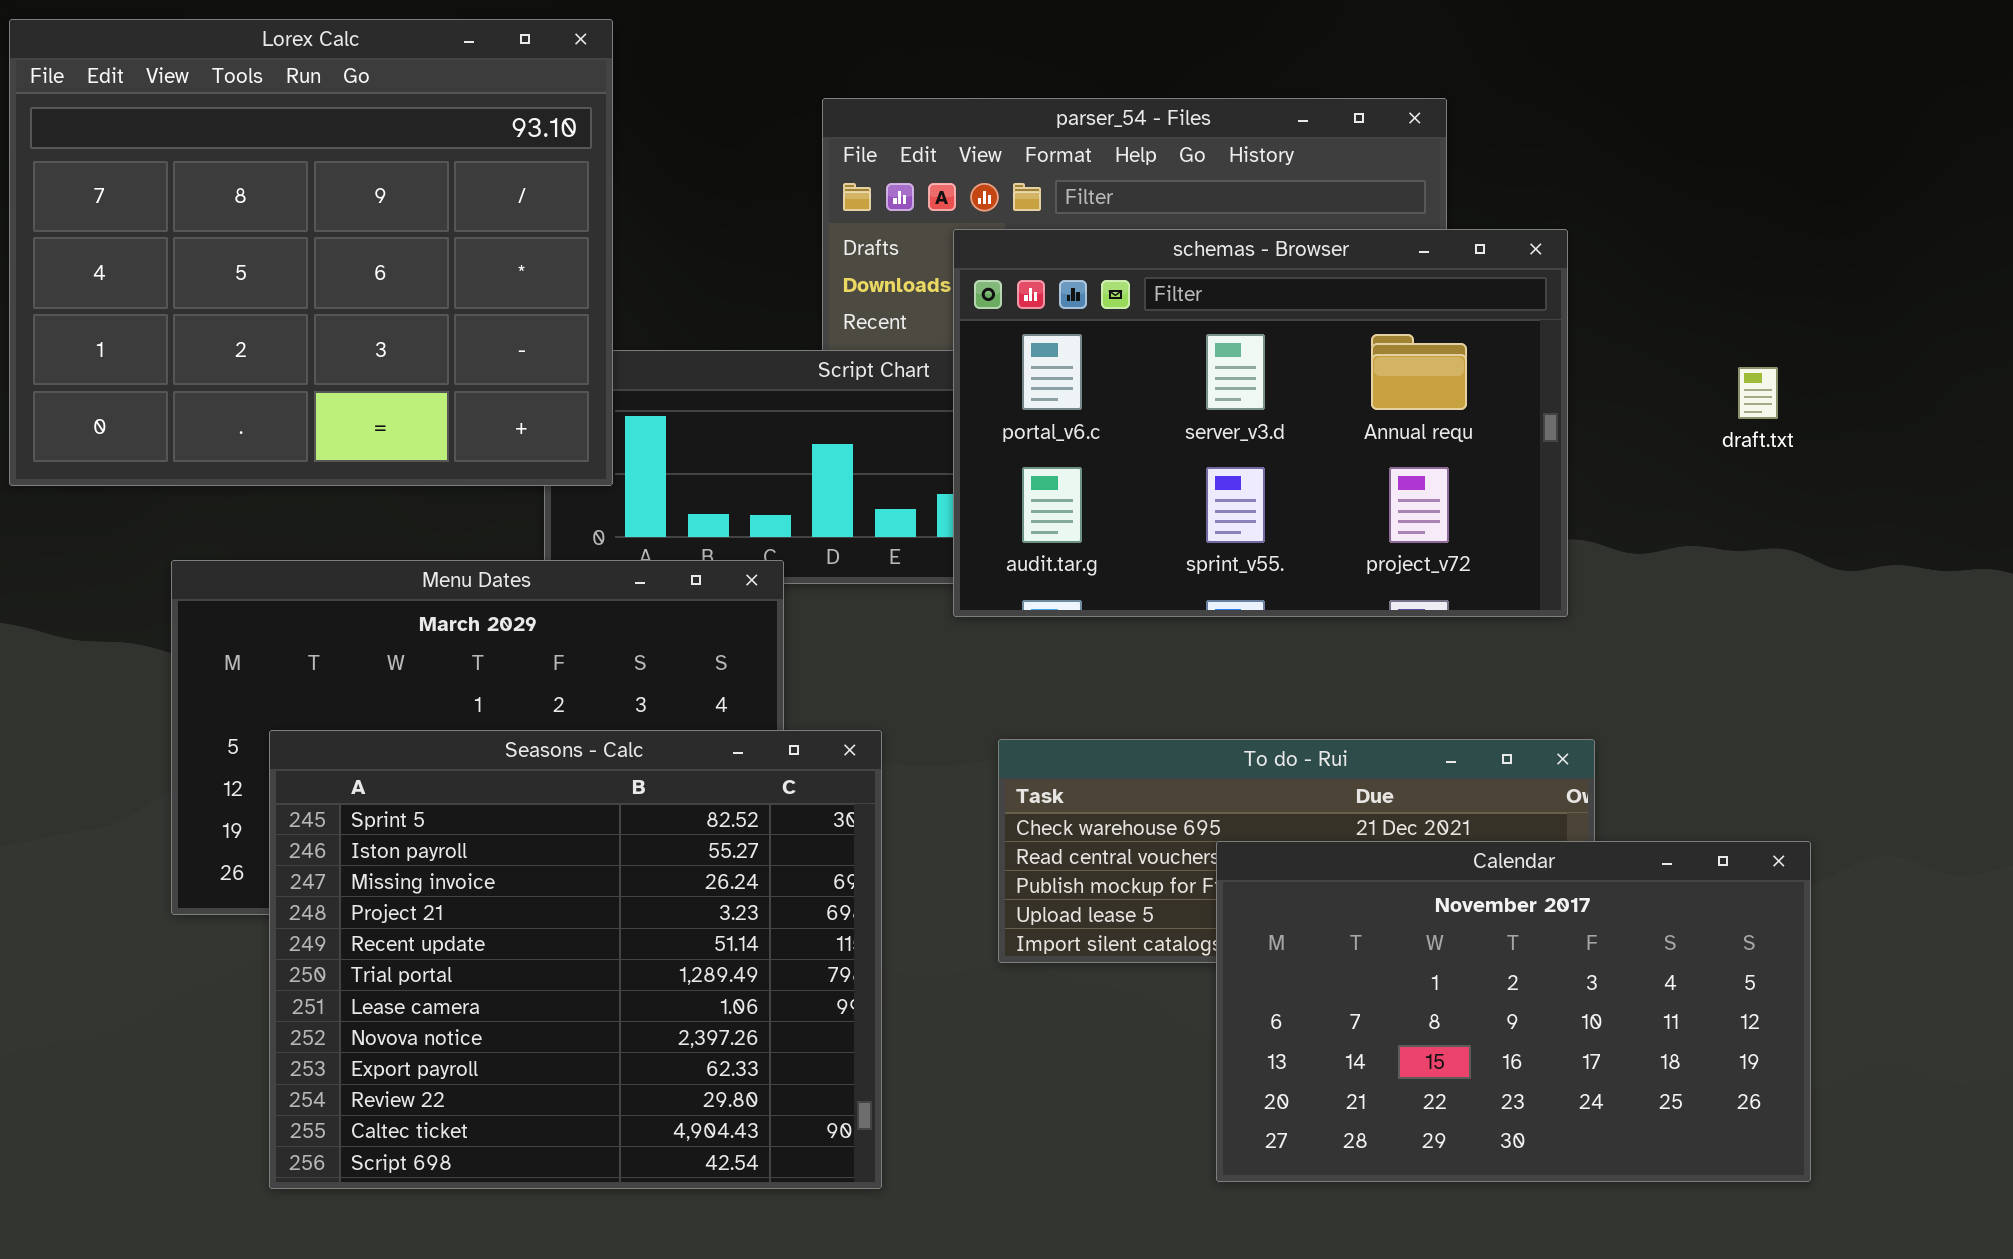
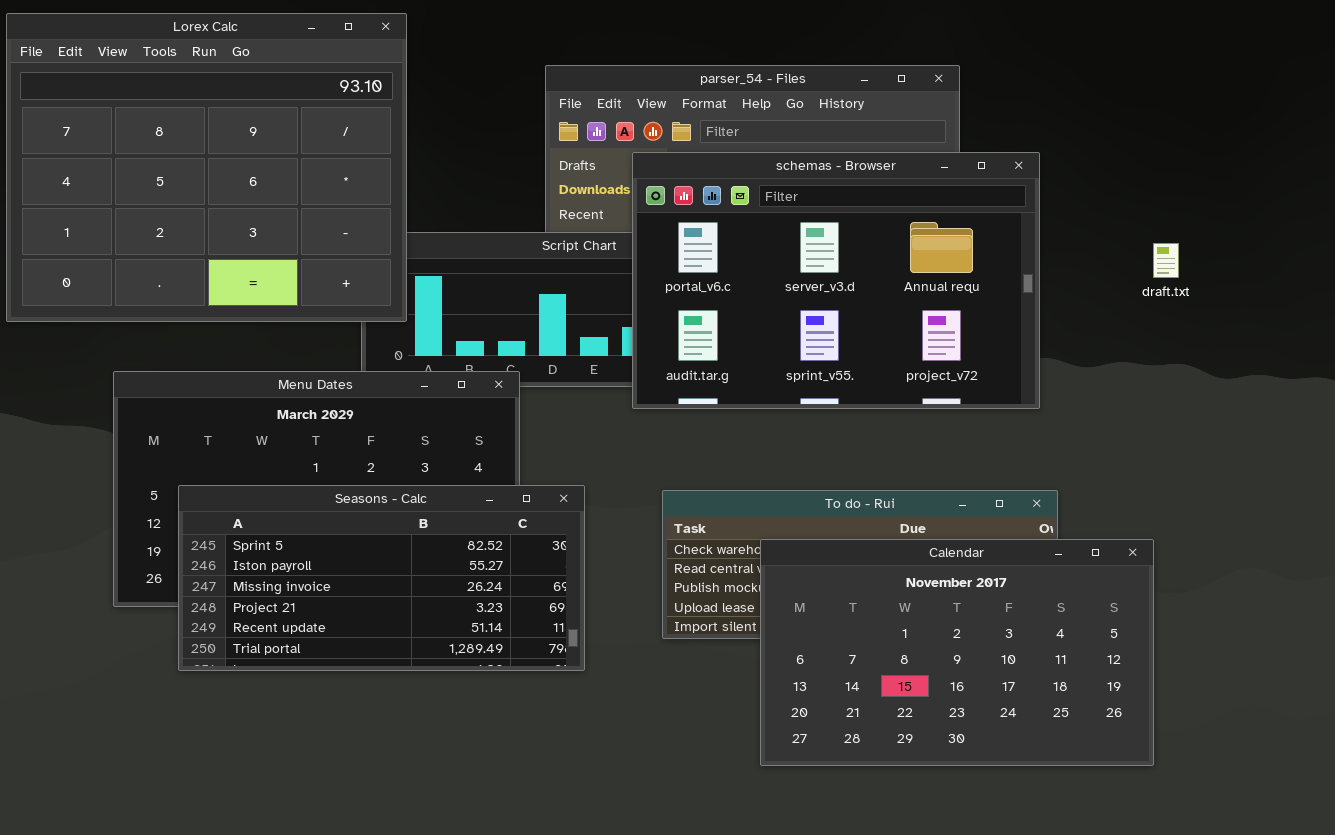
Seasons - Calc: [269,730,882,1189] -> [178,485,585,671], resized
Calendar: [1216,841,1811,1182] -> [760,539,1154,766], moved

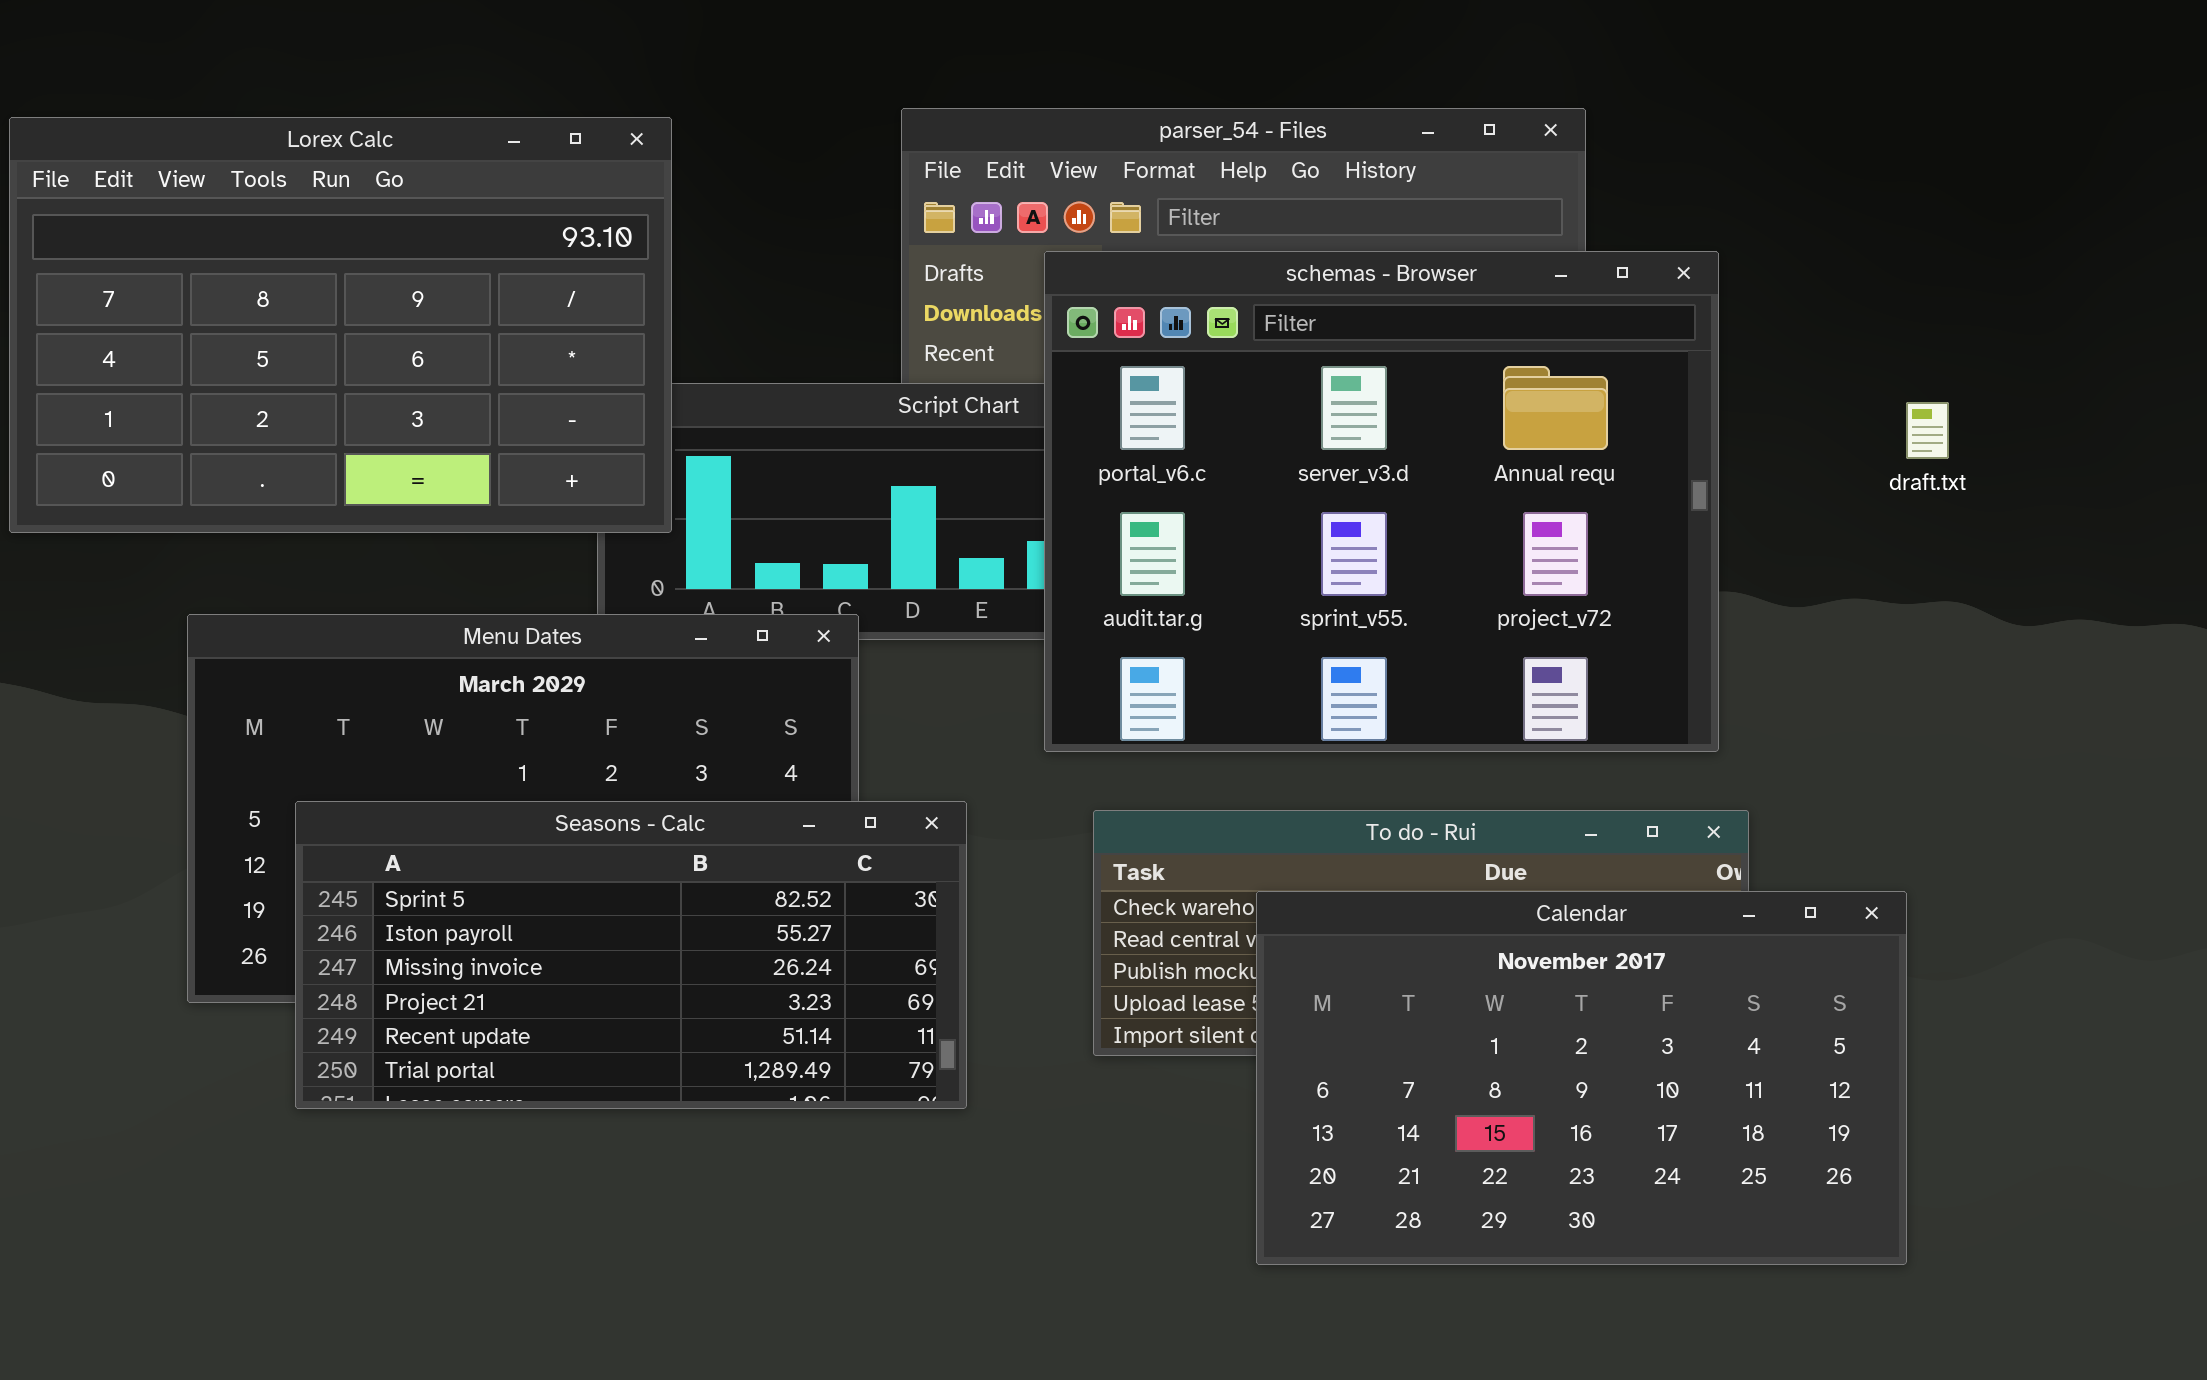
Lorex Calc: [6,13,407,322] -> [9,117,672,533], resized
schemas - Browser: [632,152,1040,409] -> [1044,251,1719,752], resized

